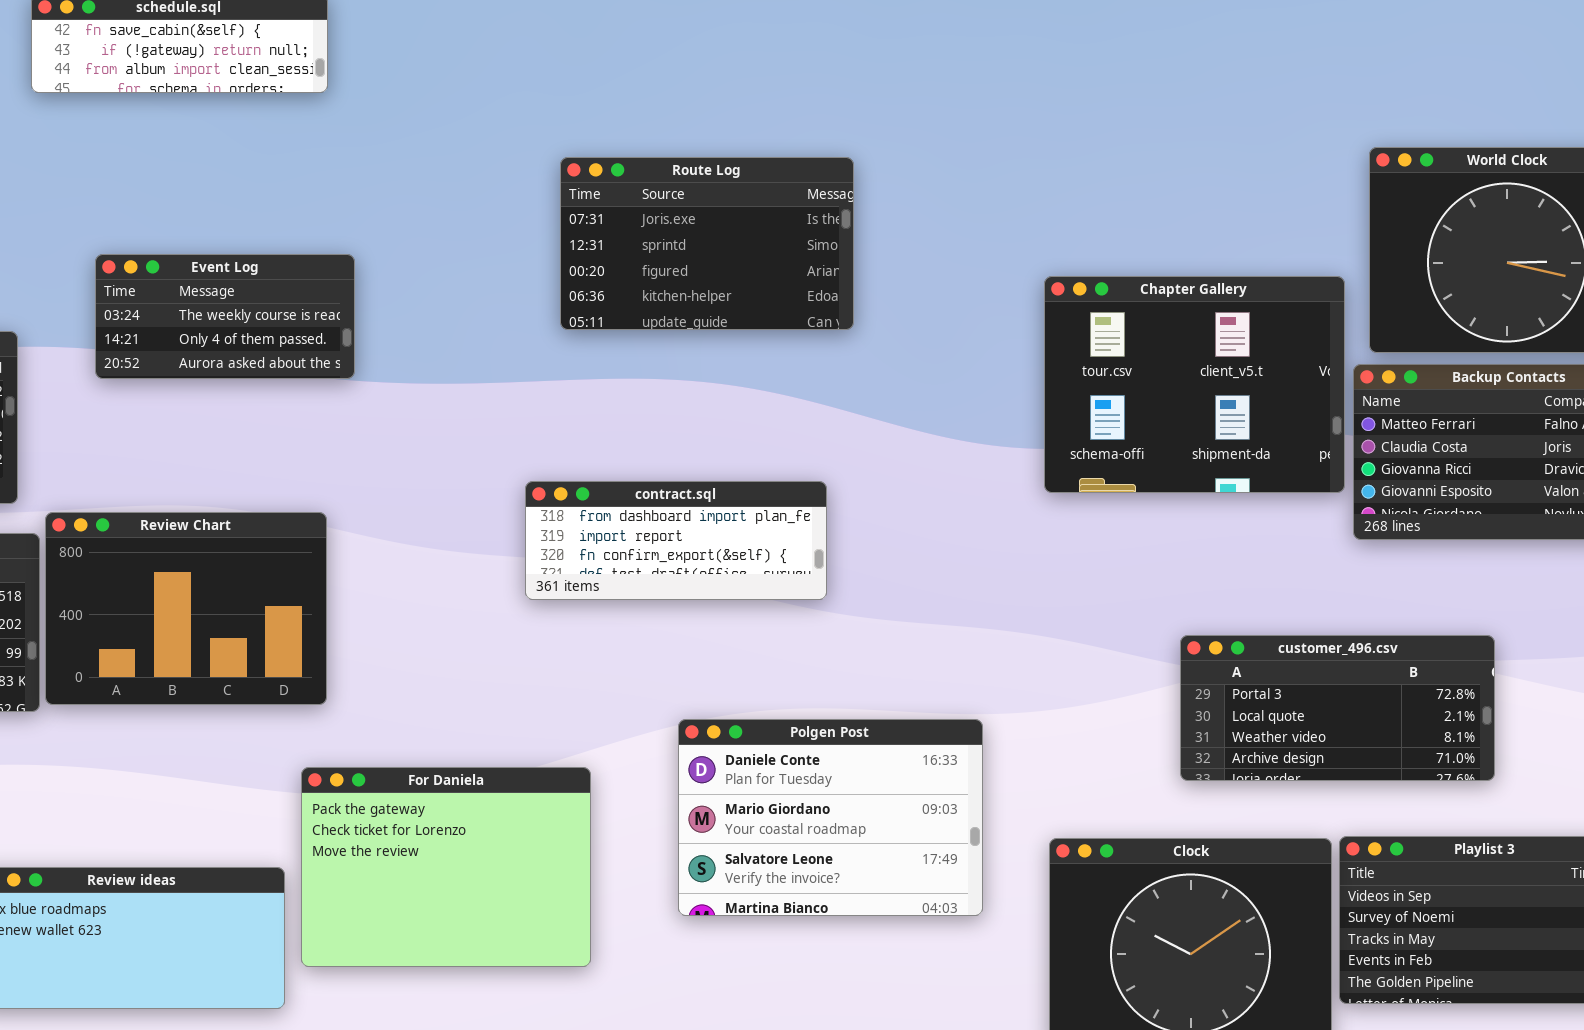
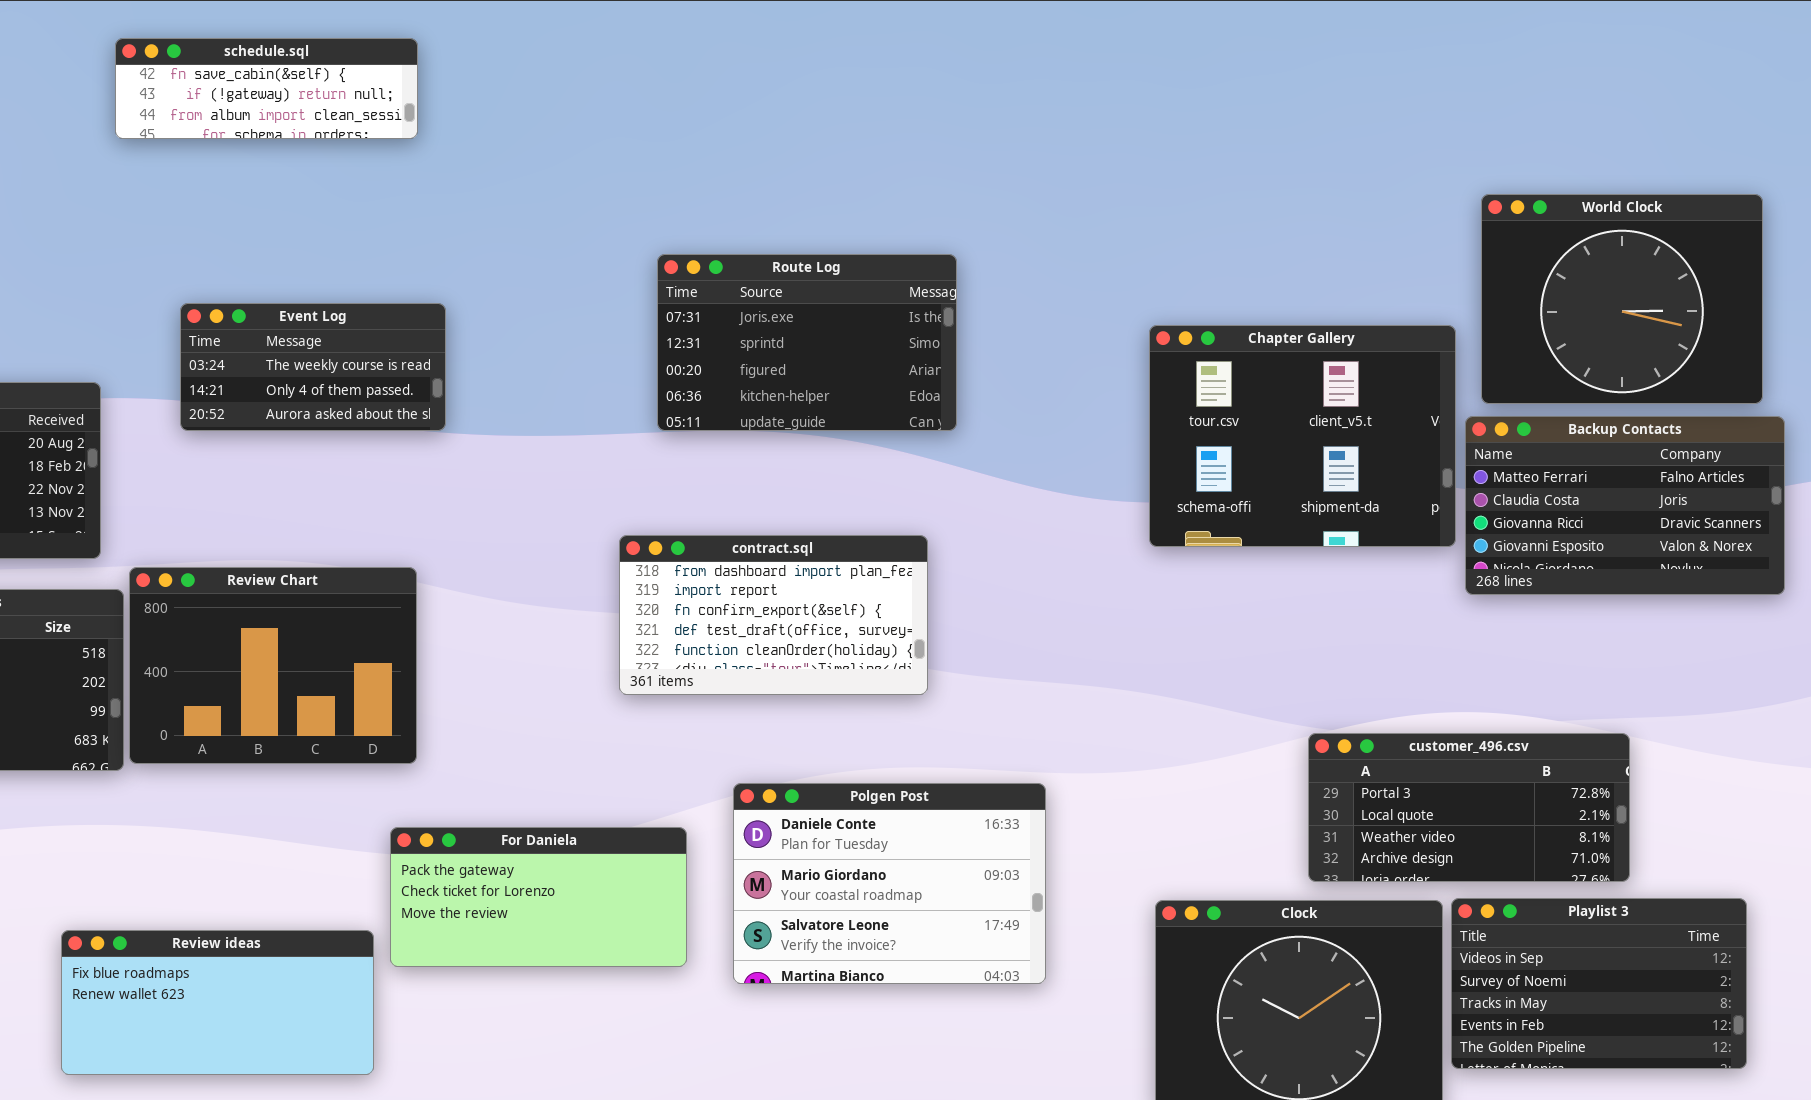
Route Log: [560,157,854,330] -> [657,254,957,431], moved
contract.sql: [525,481,827,600] -> [619,535,928,695], resized
customer_496.csv: [1180,635,1495,781] -> [1308,733,1630,882], moved
Polgen Post: [678,719,983,916] -> [733,783,1046,984], moved
For Daniela: [301,767,591,967] -> [390,827,687,967], resized

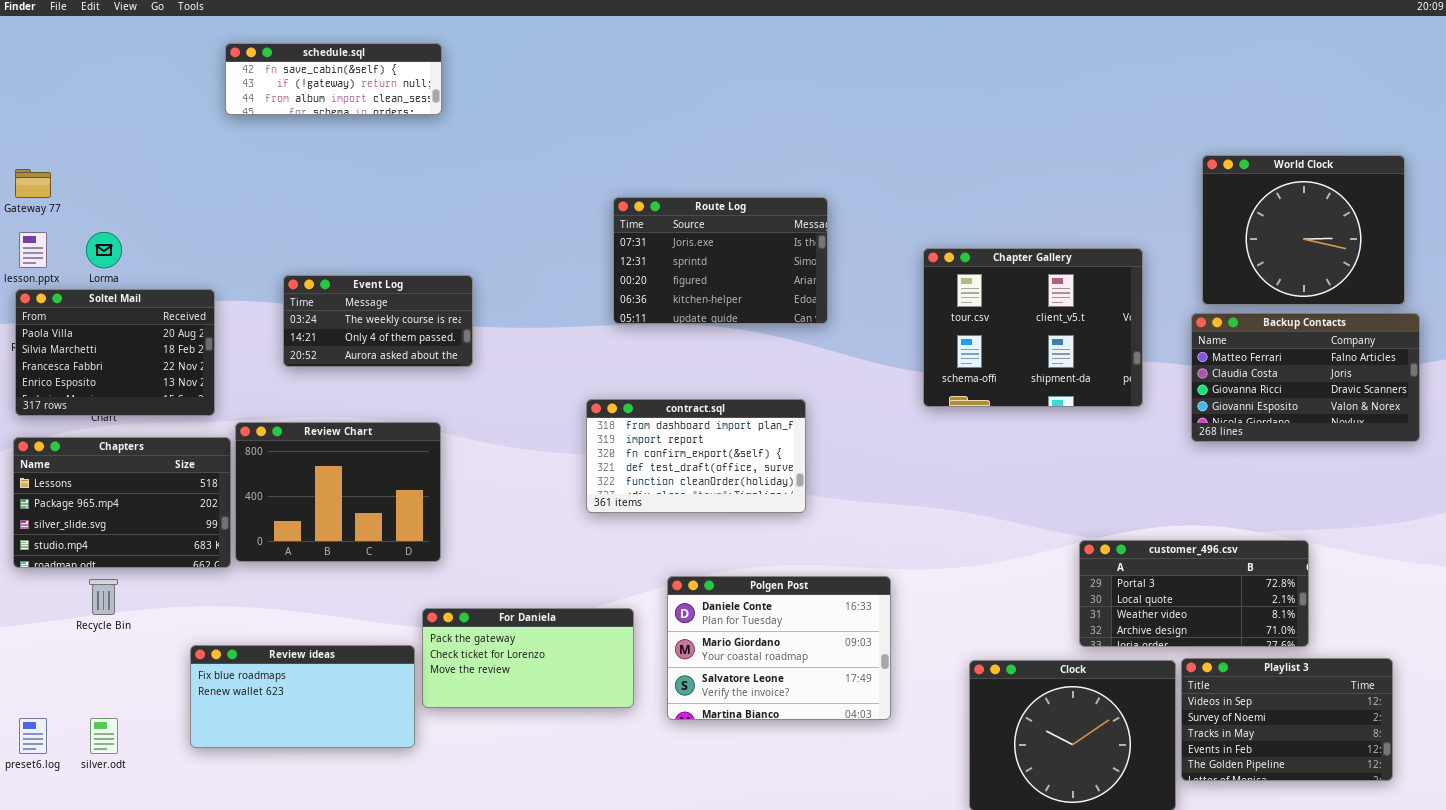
Event Log: [180,303,446,431] -> [283,275,473,367], moved
Chapter Gallery: [1149,325,1456,547] -> [923,248,1143,407], moved
Review ideas: [61,930,374,1075] -> [190,645,415,748], moved

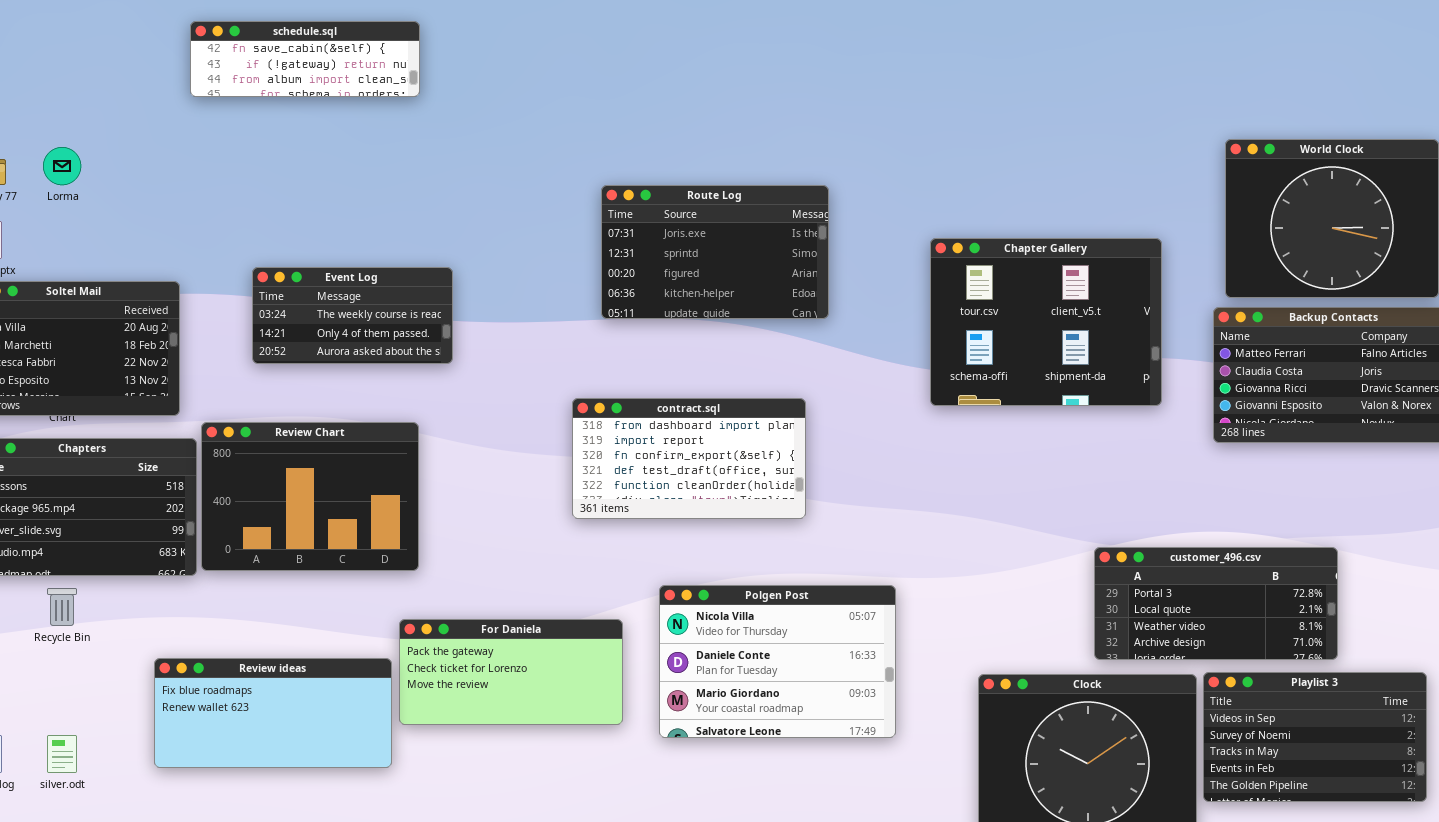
Lorma: [86,232,122,268] -> [43,147,81,185], moved
Polgen Post: [667,576,891,720] -> [659,585,896,738], scrolled up 1 row

